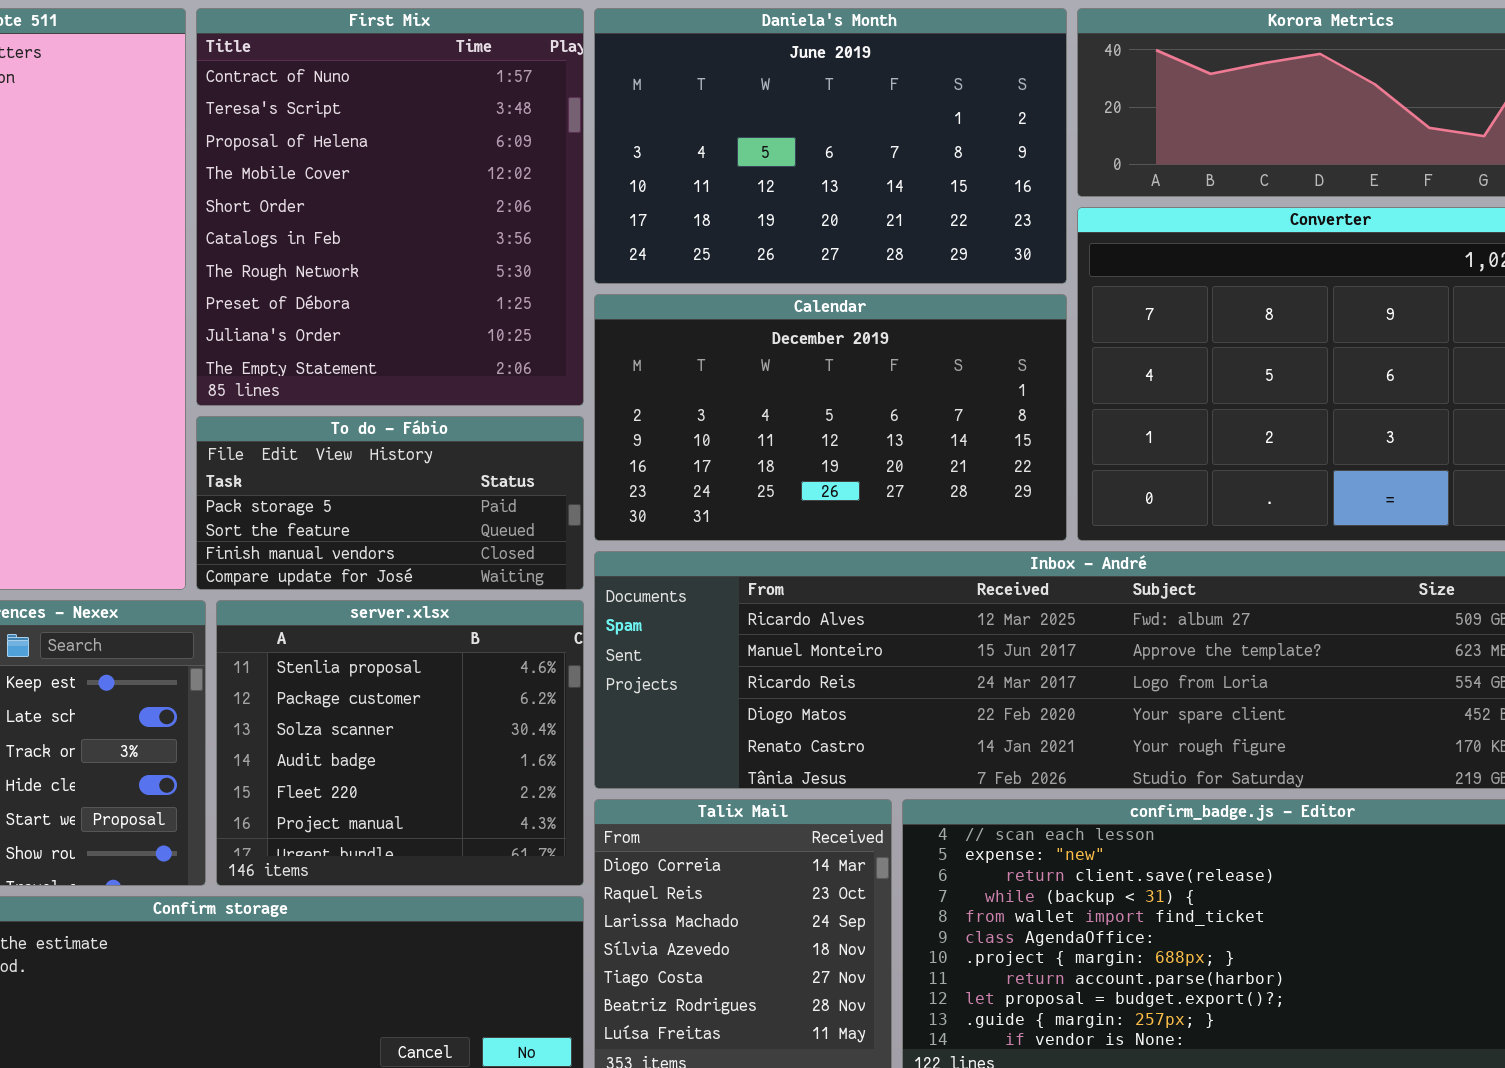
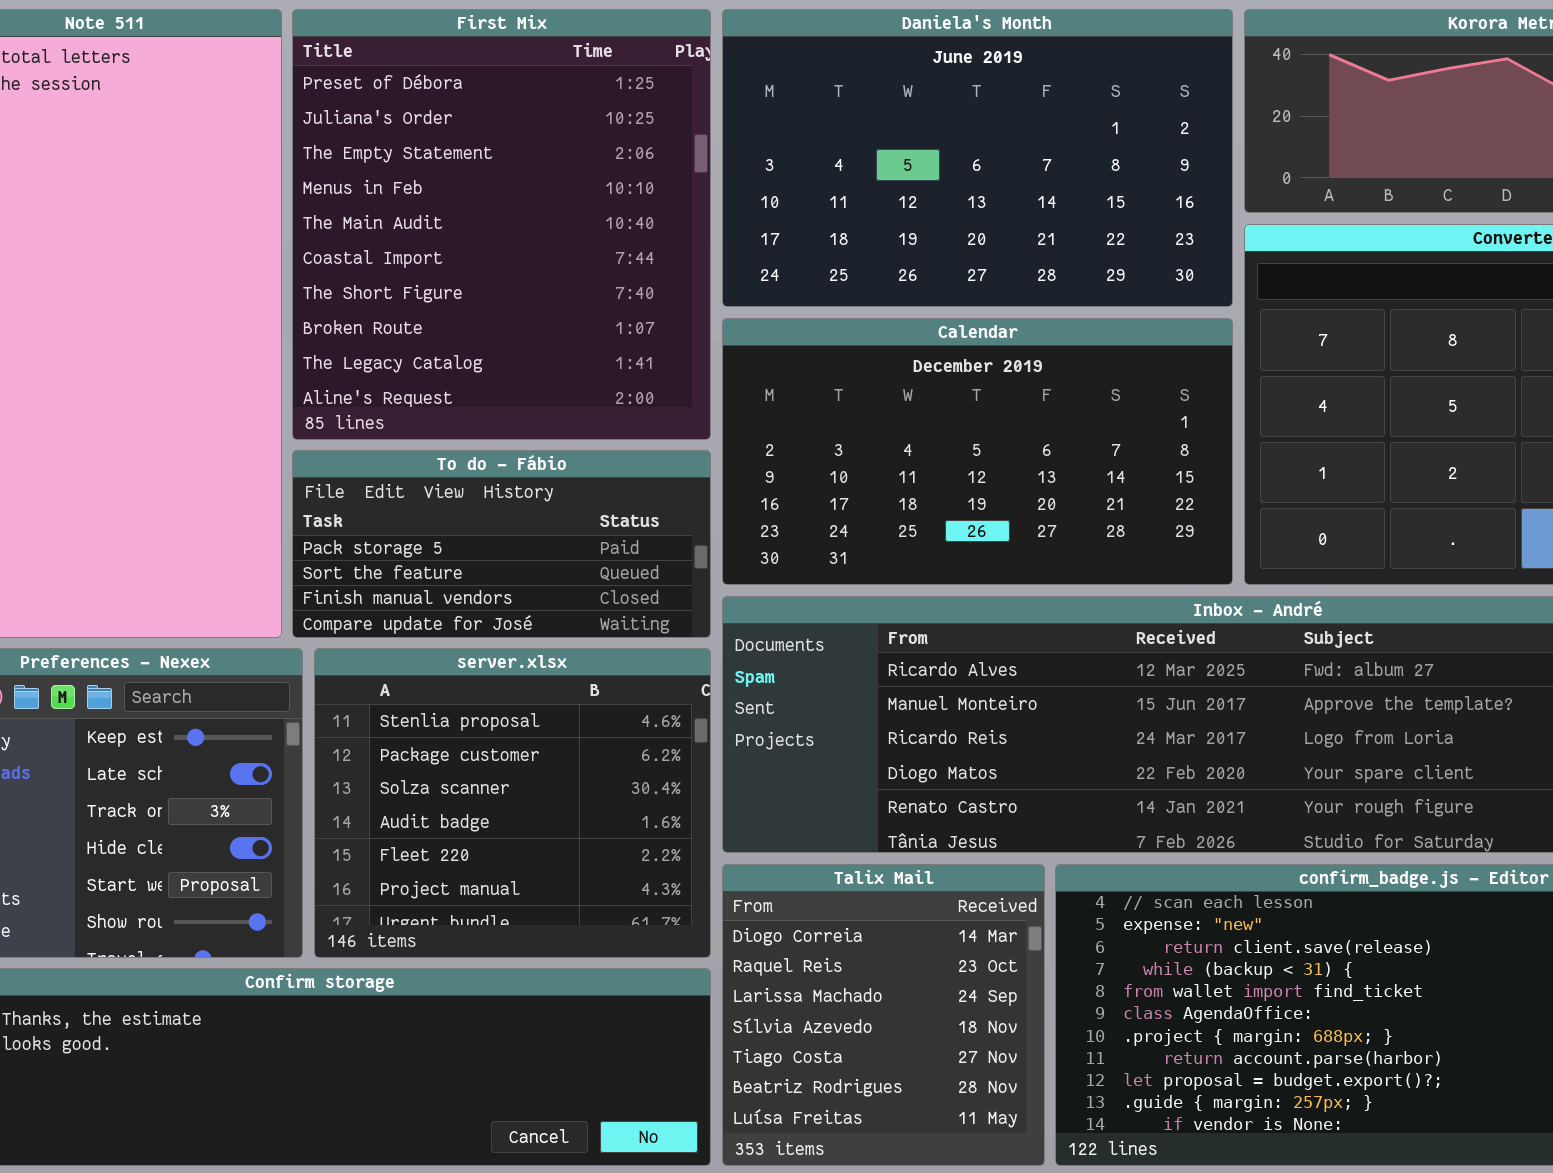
First Mix: [196,8,584,406] -> [292,9,711,440], scrolled down 7 rows

